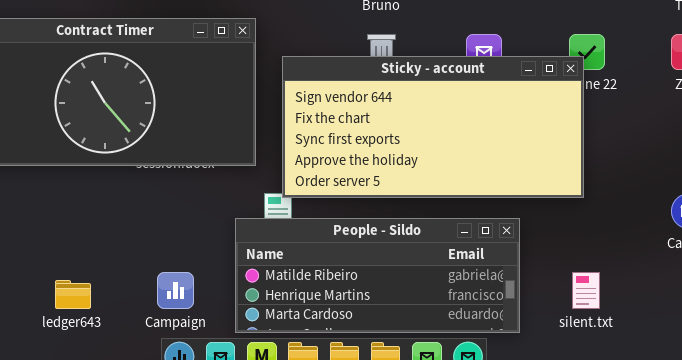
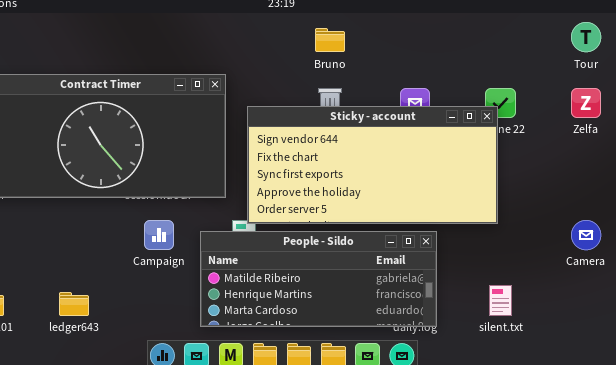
People - Sildo: [235,218,520,333] -> [200,231,437,327], moved
Campaign: [157,272,194,309] -> [144,220,174,250], moved

